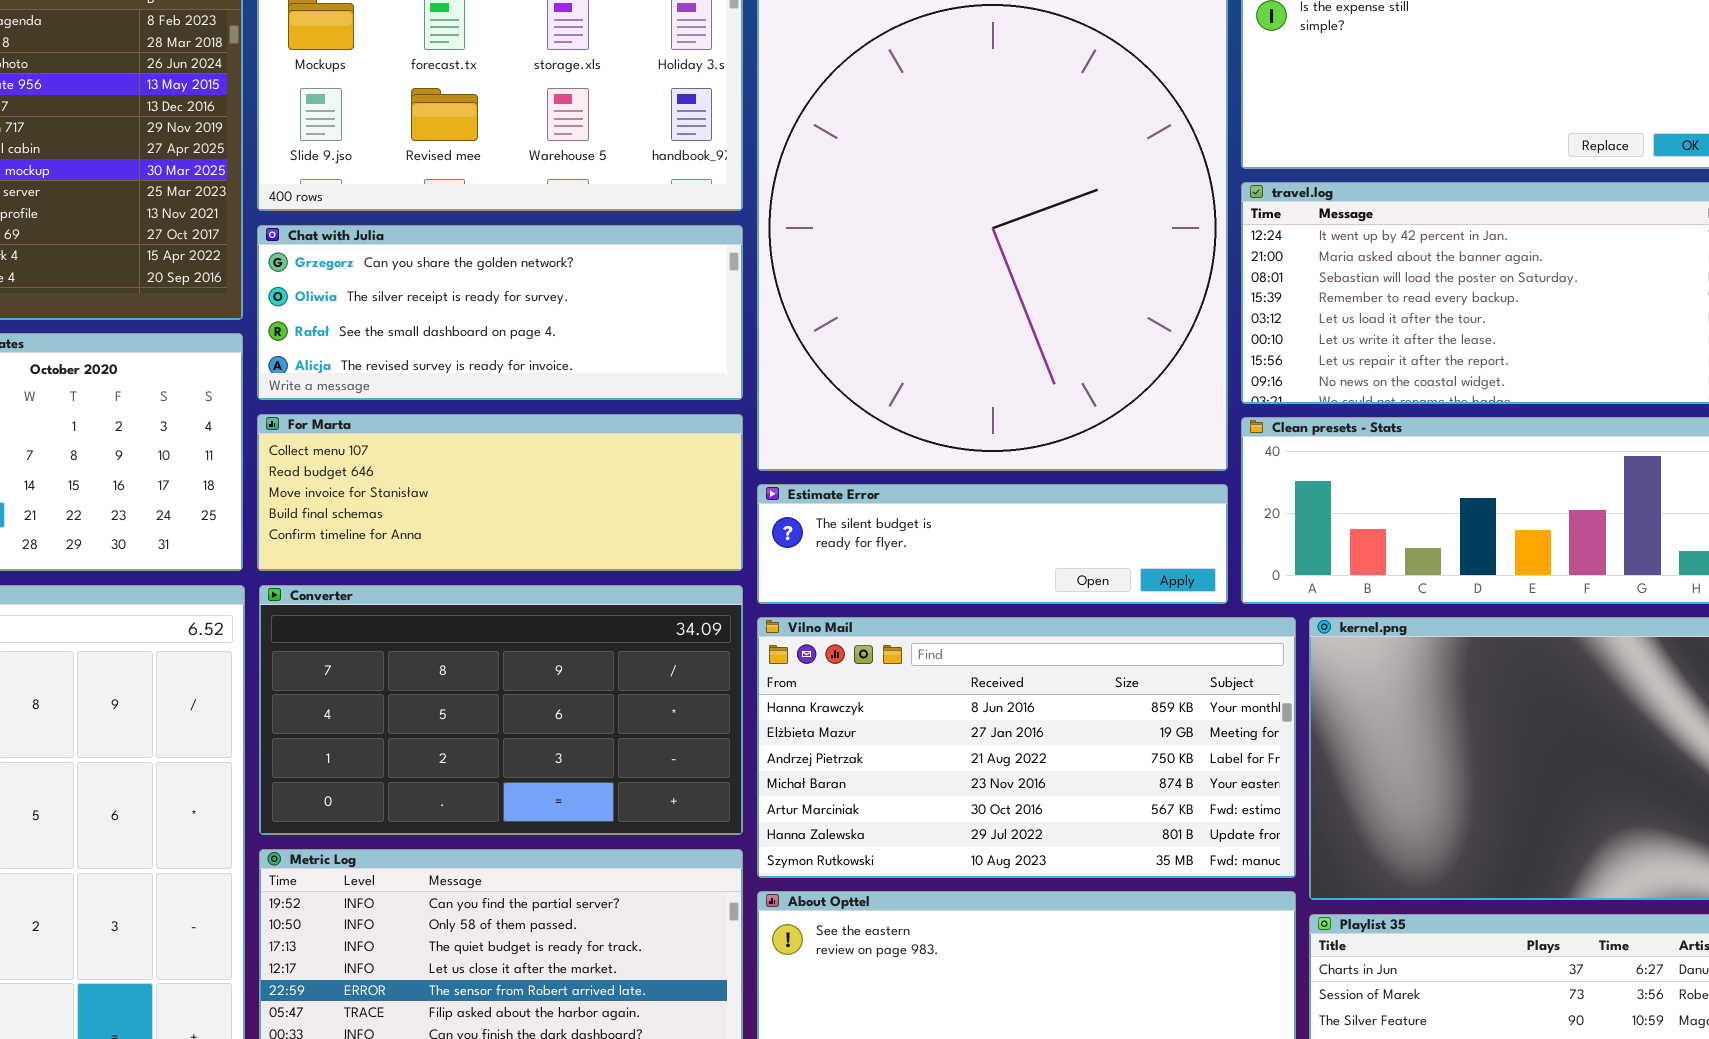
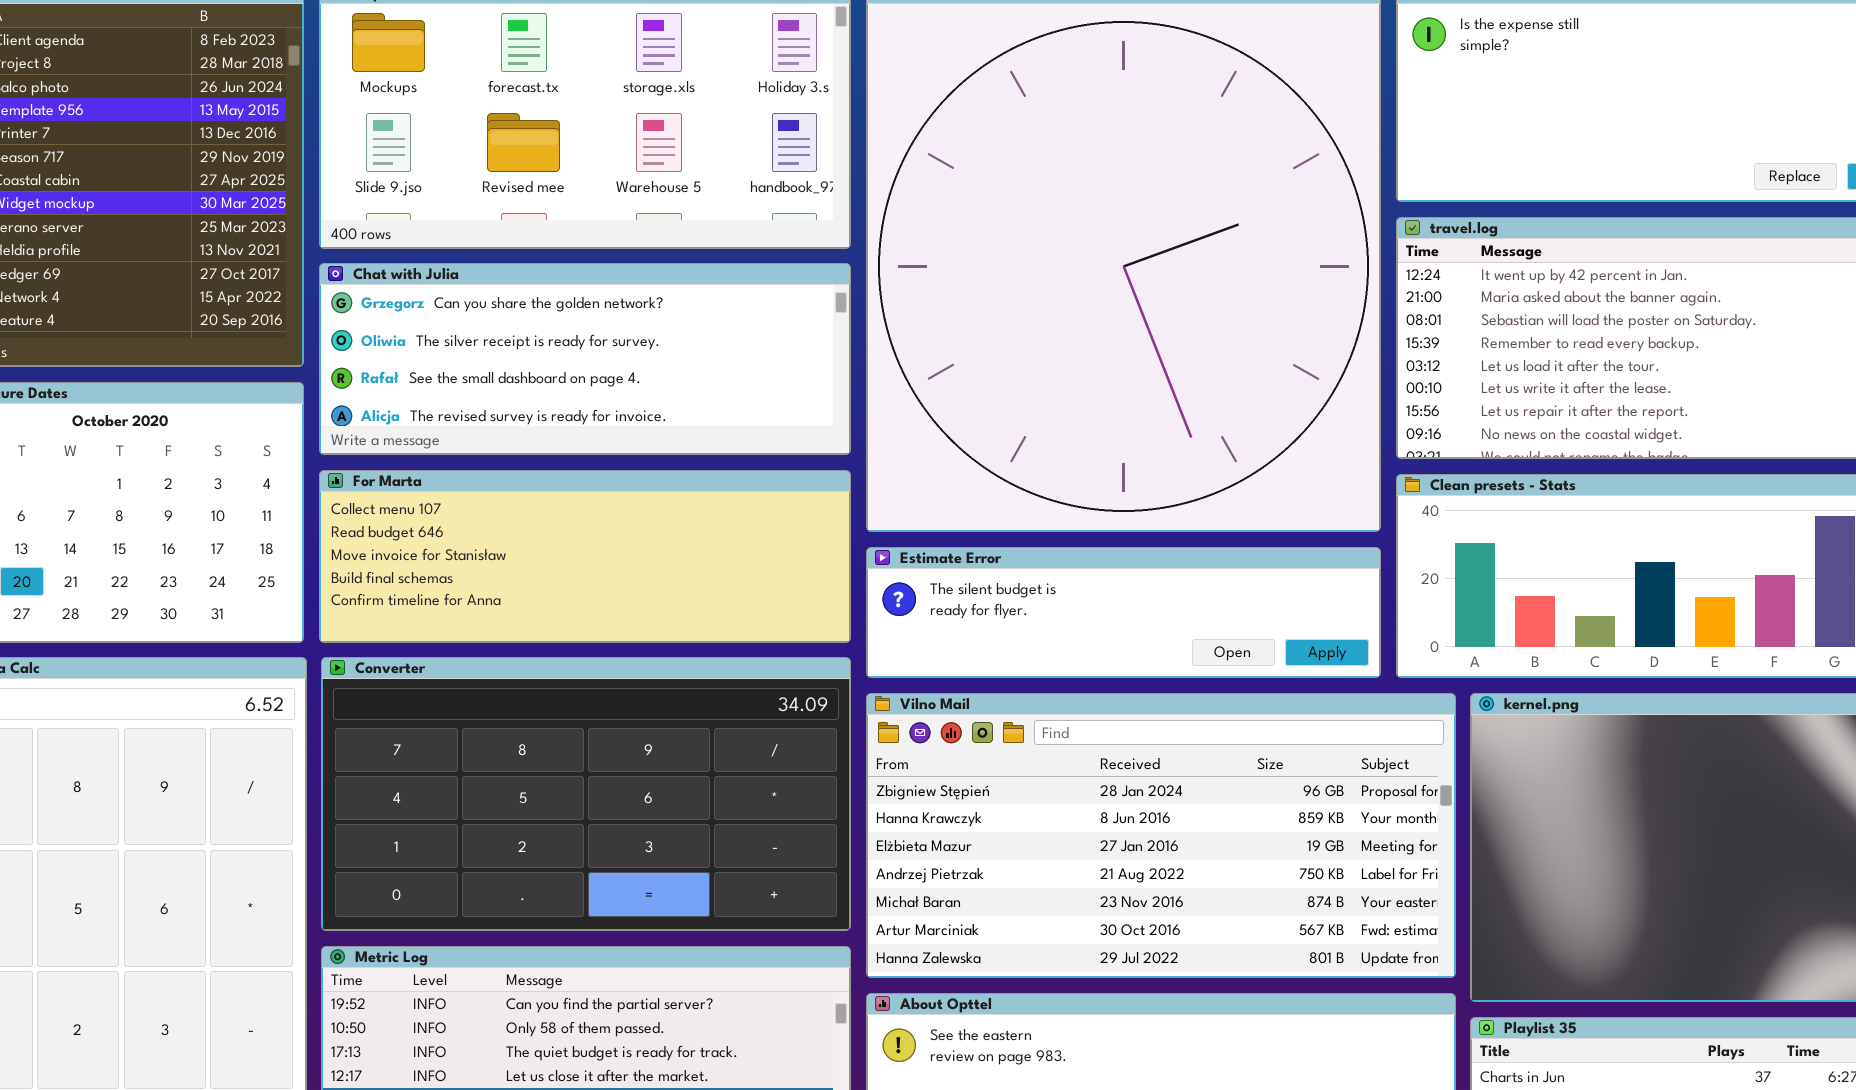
Vilno Mail: [757,617,1296,878] -> [866,693,1456,978], scrolled up 1 row

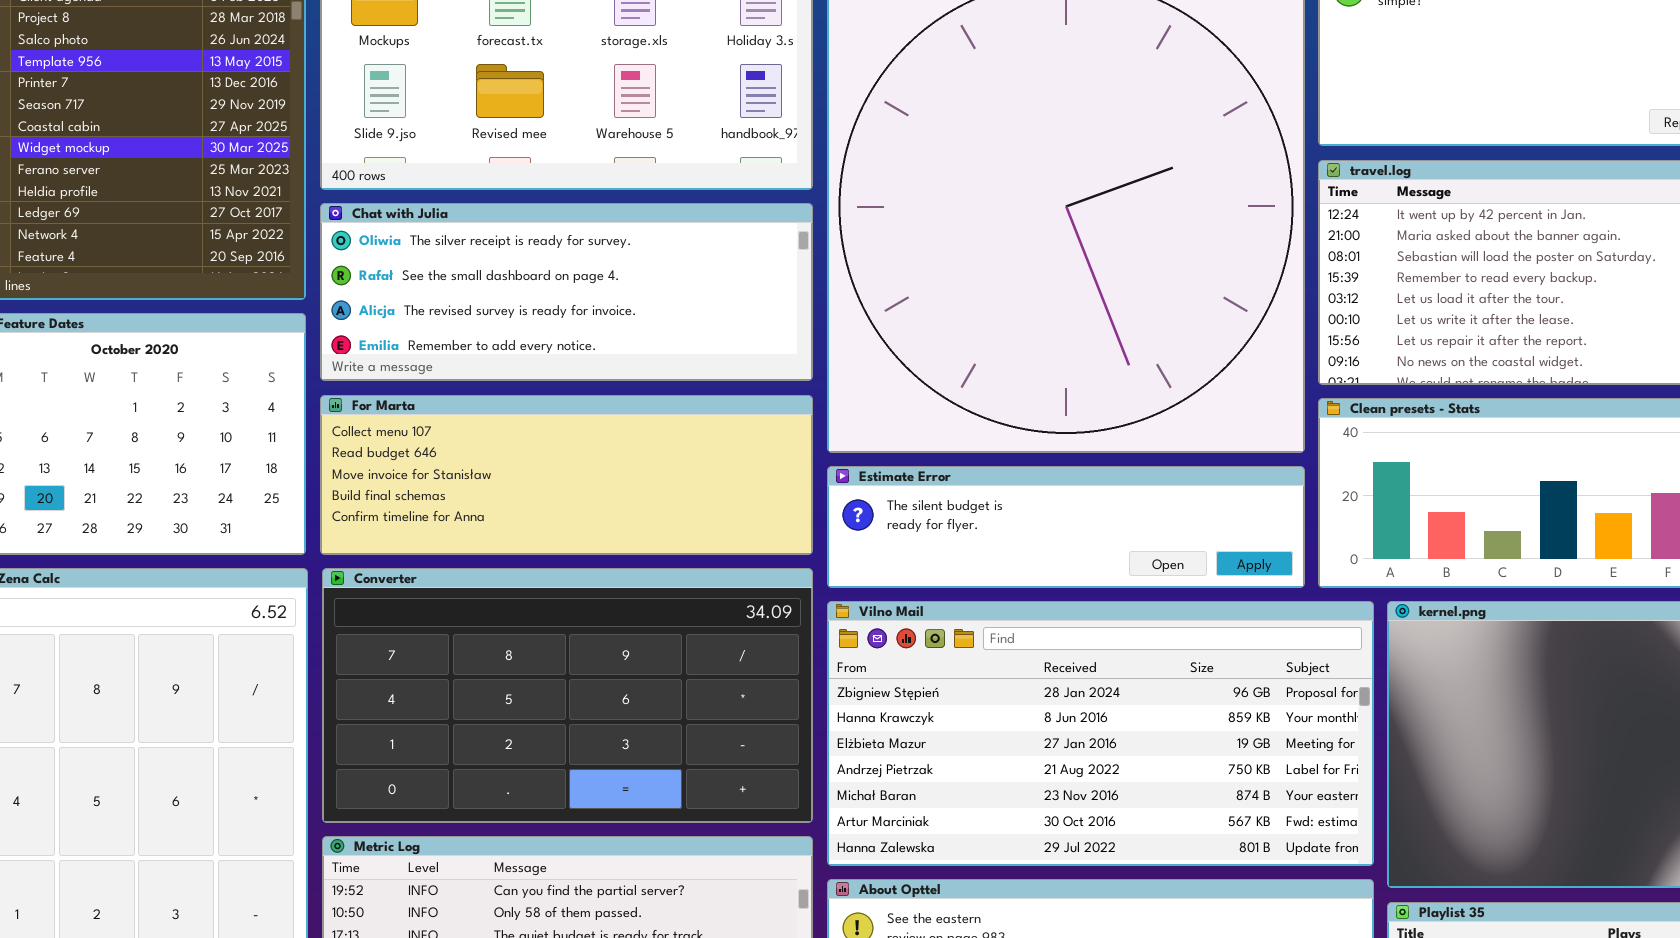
Chat with Julia: [319,263,851,455] -> [320,203,813,381], scrolled down 1 row

